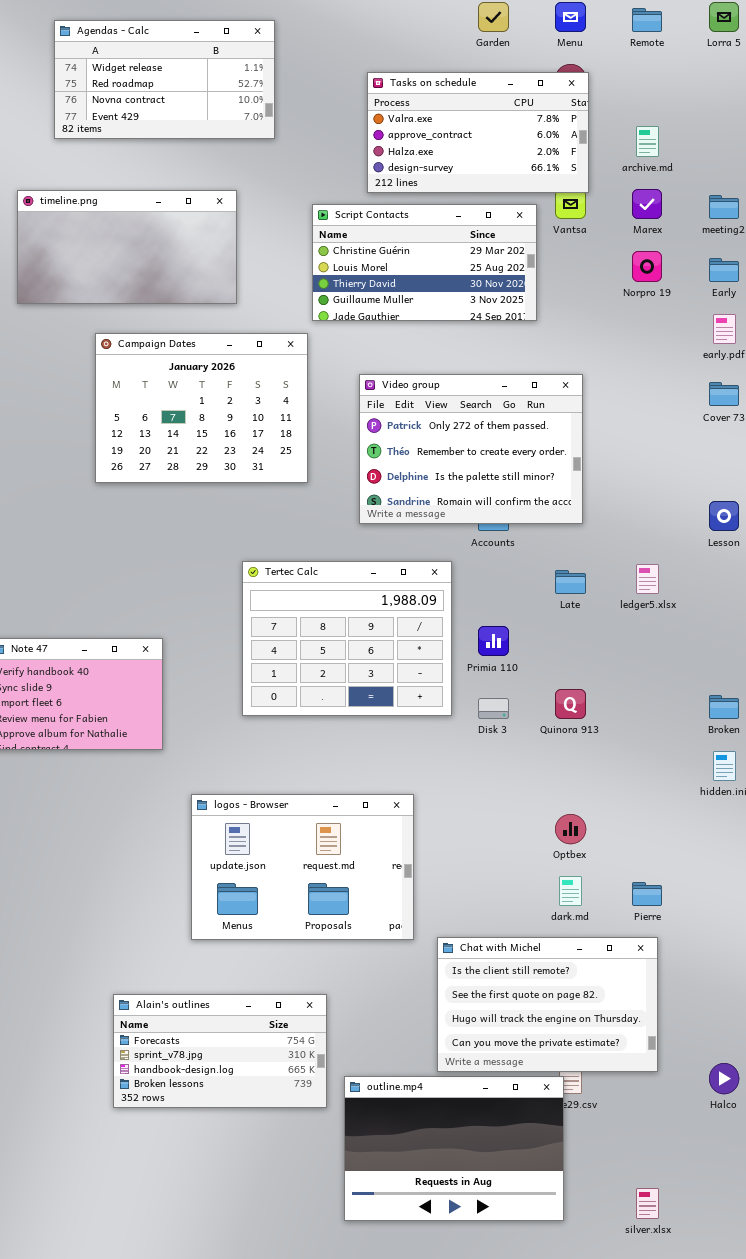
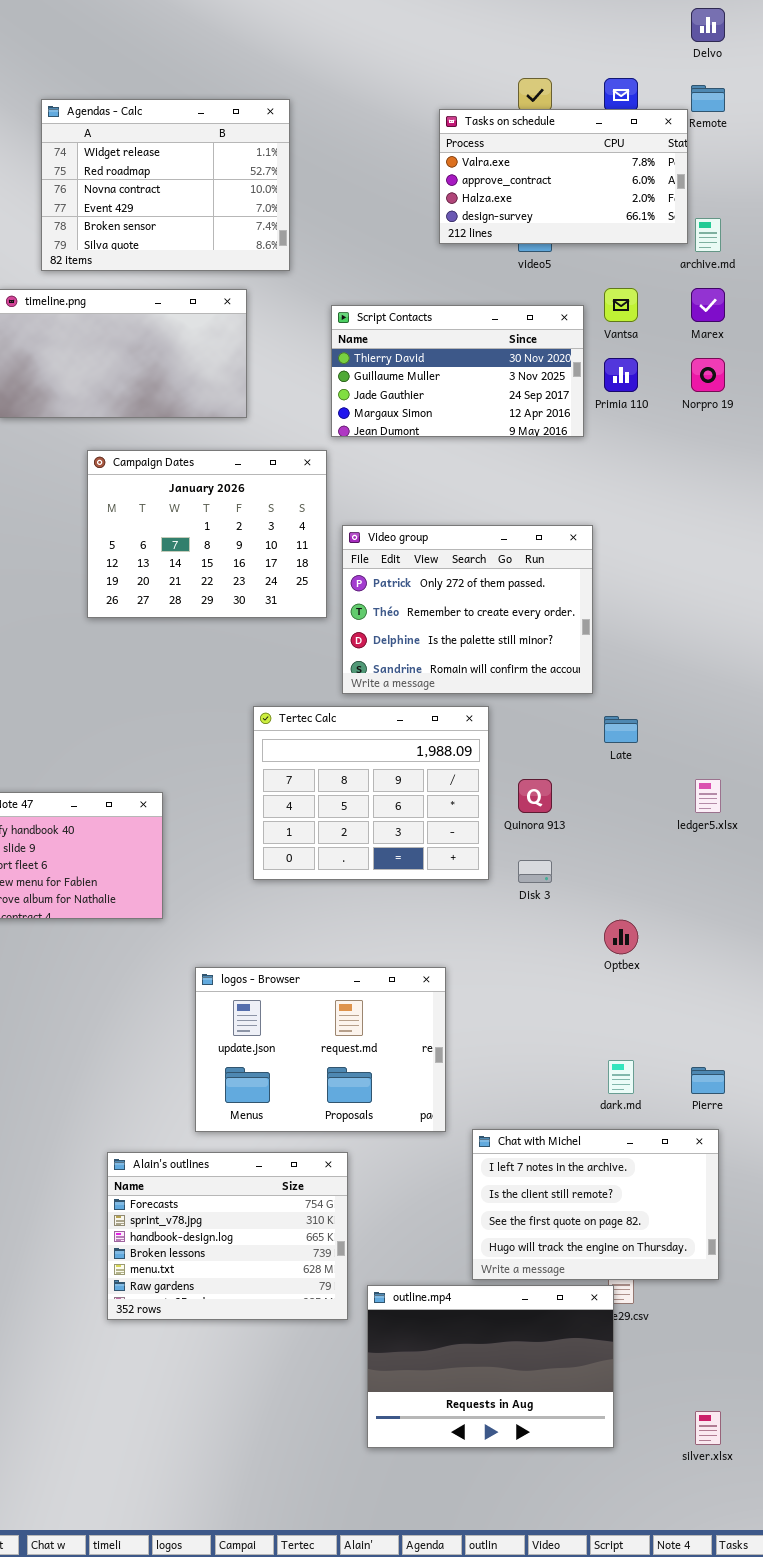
Agendas - Calc: [54,20,275,139] -> [41,99,290,271], resized
Tasks on schedule: [367,72,589,193] -> [439,109,688,244], moved
Script Contacts: [312,204,537,321] -> [331,305,584,437], scrolled down 2 rows
Video group: [359,374,583,524] -> [342,525,593,694], moved
ledger5.xlsx: [636,564,659,594] -> [695,779,721,813], moved
Primia 110: [478,626,509,656] -> [604,358,638,392], moved
Quinora 913: [555,689,586,719] -> [518,779,552,813], moved
Optbex: [555,814,586,844] -> [604,920,638,954], moved
Chat with Michel: [437,937,658,1072] -> [472,1129,719,1280], scrolled up 1 row
Alain's outlines: [113,994,327,1108] -> [107,1152,348,1320], resized

